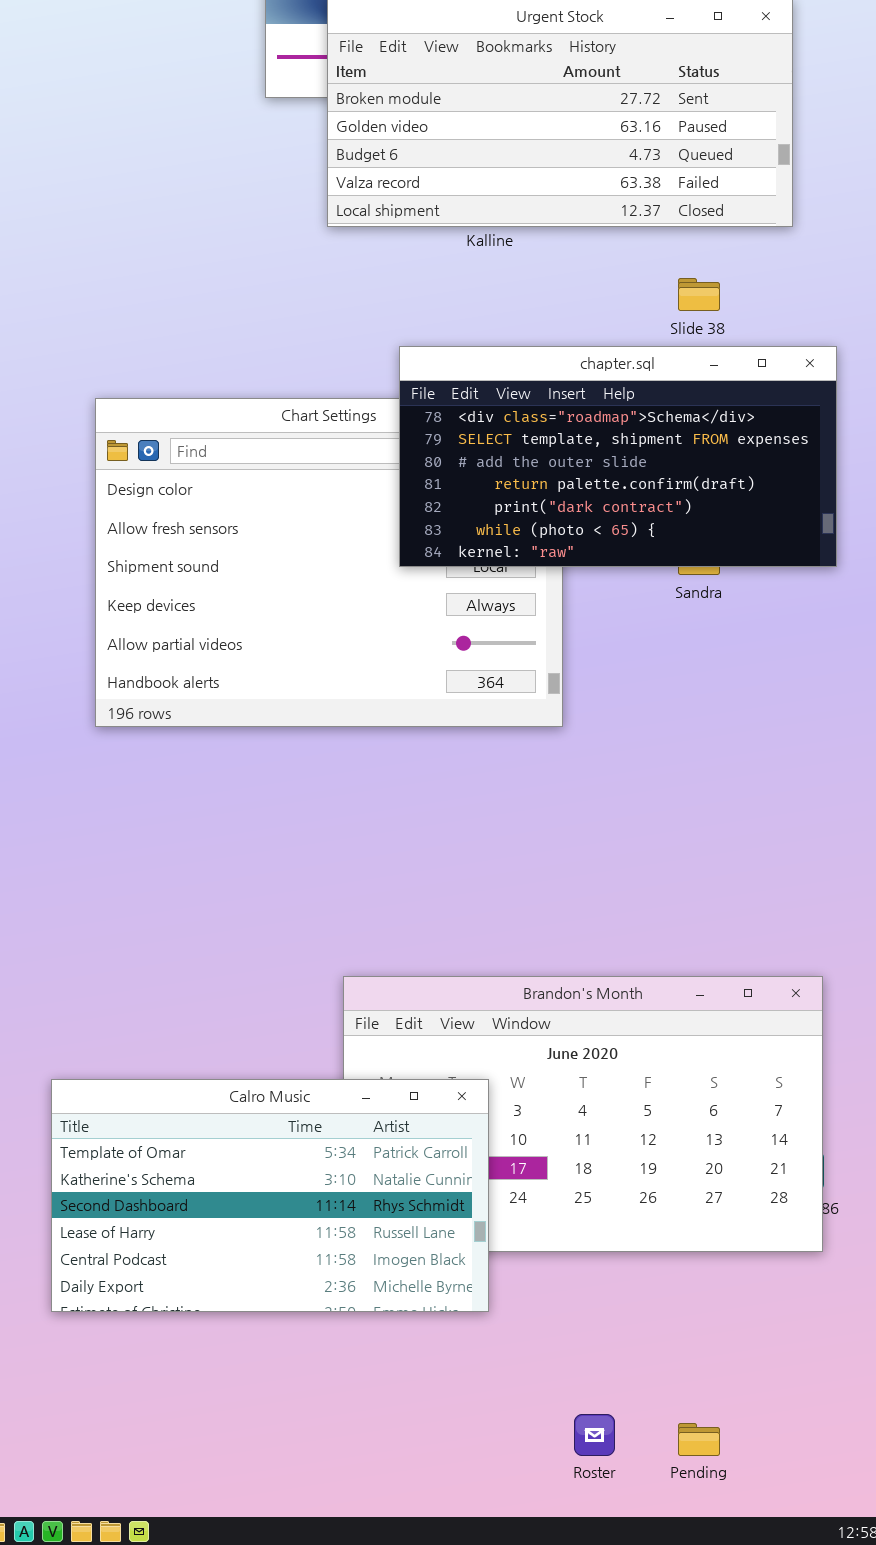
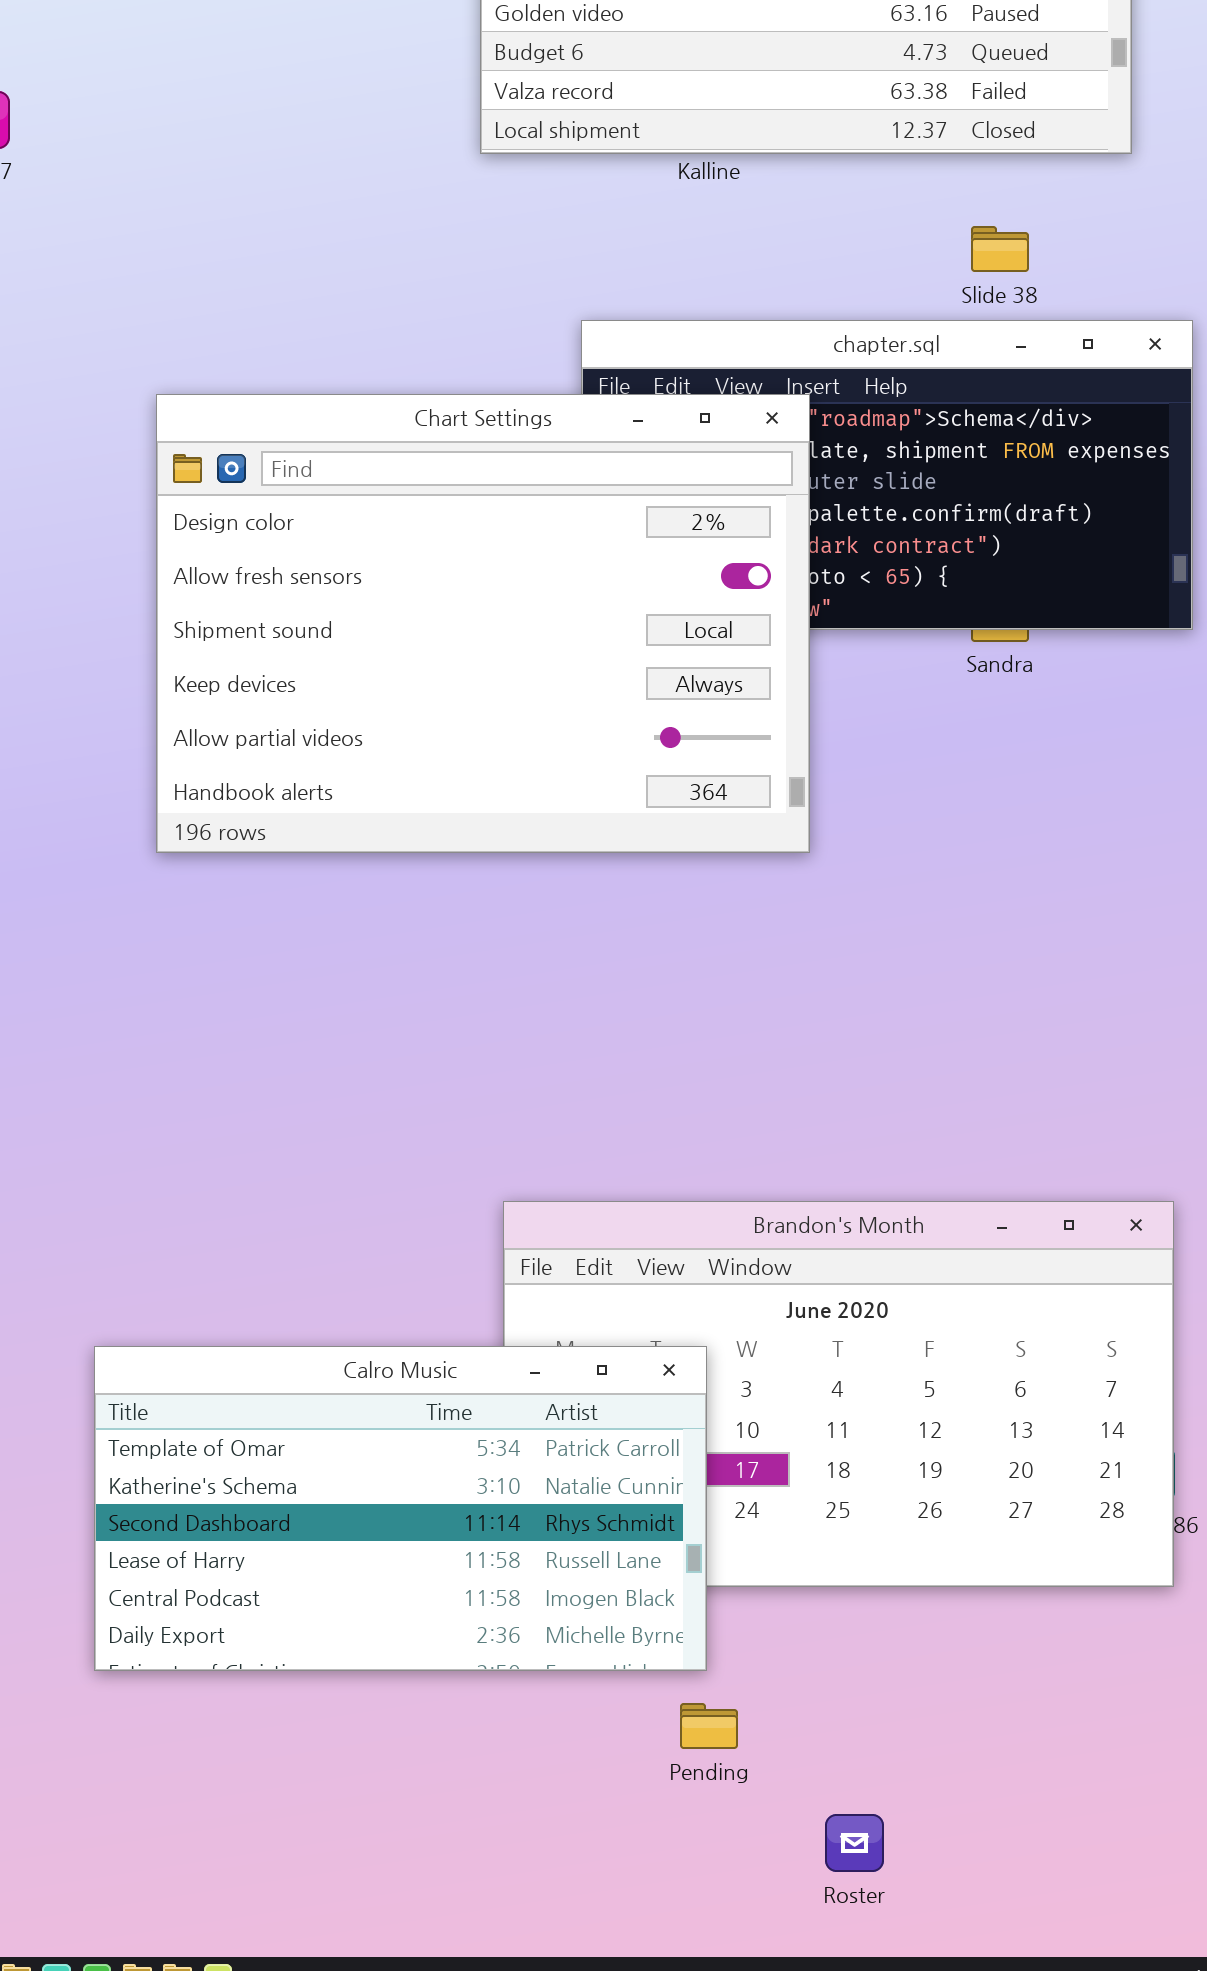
Chart Settings: [95,398,563,727] -> [156,394,810,853], raised
Pending: [678,1423,720,1456] -> [680,1703,738,1749], moved

